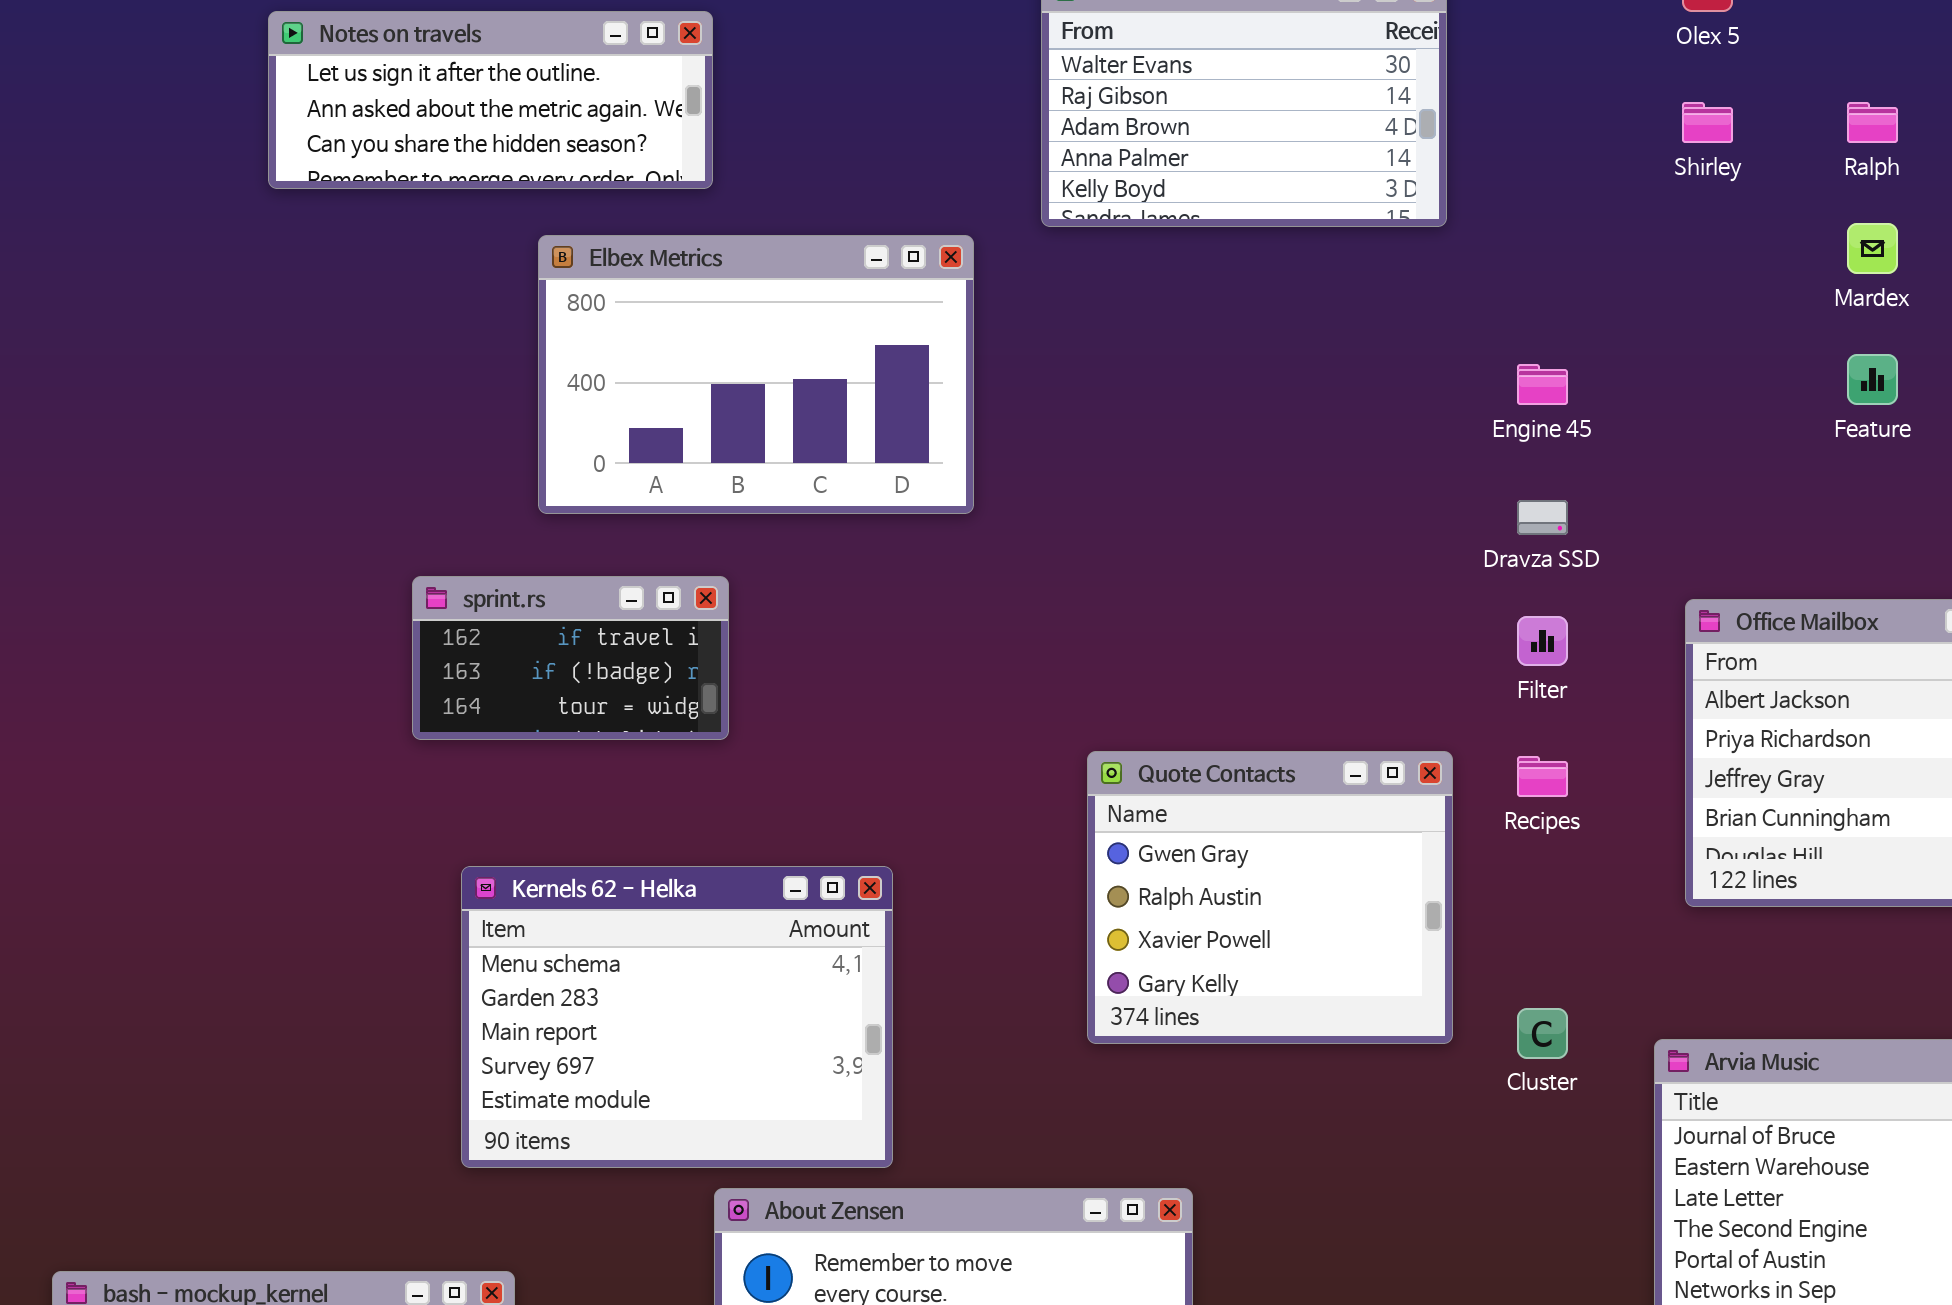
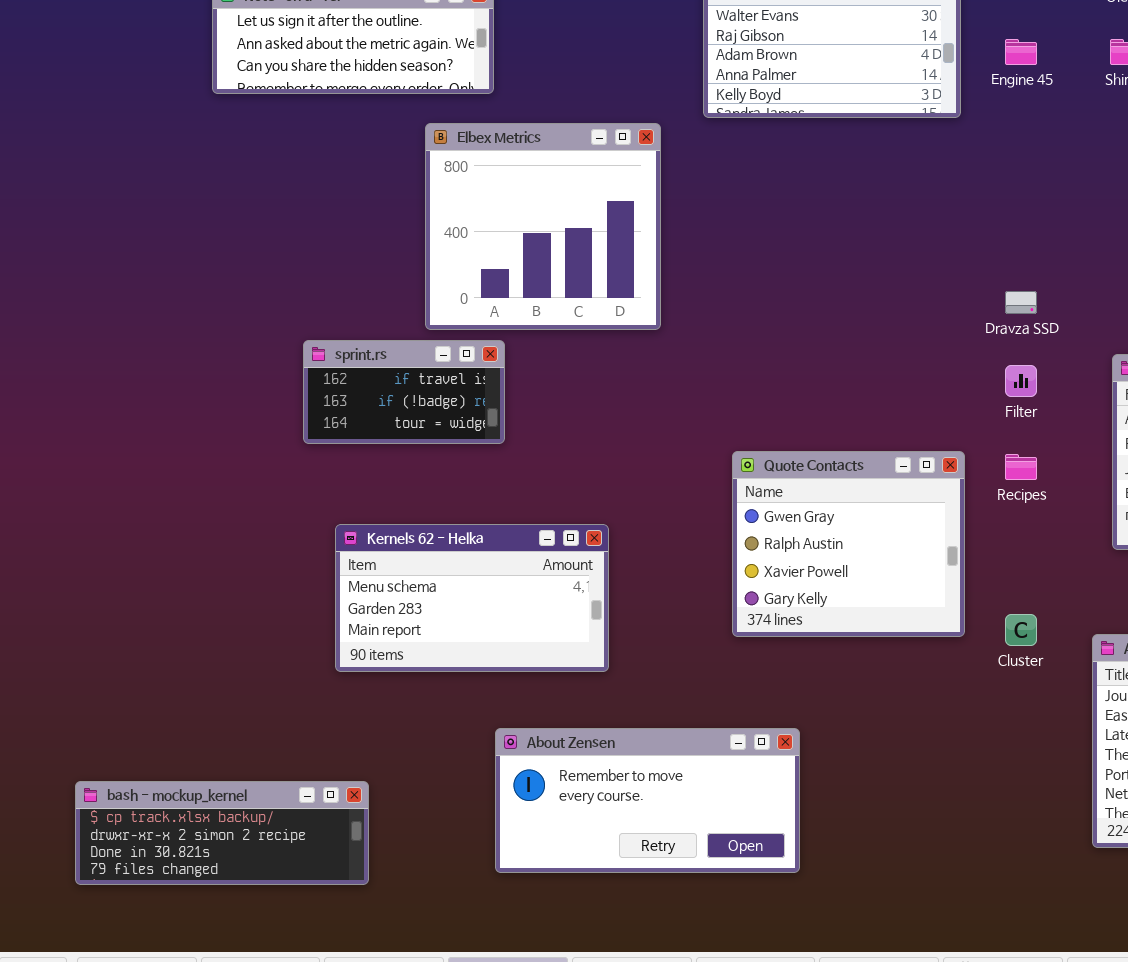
Elbex Metrics: [538,235,974,514] -> [425,123,661,330], resized
Engine 45: [1517,364,1568,405] -> [1005,39,1037,65], moved
Kernels 62 - Helka: [461,866,893,1168] -> [335,524,609,672], resized

